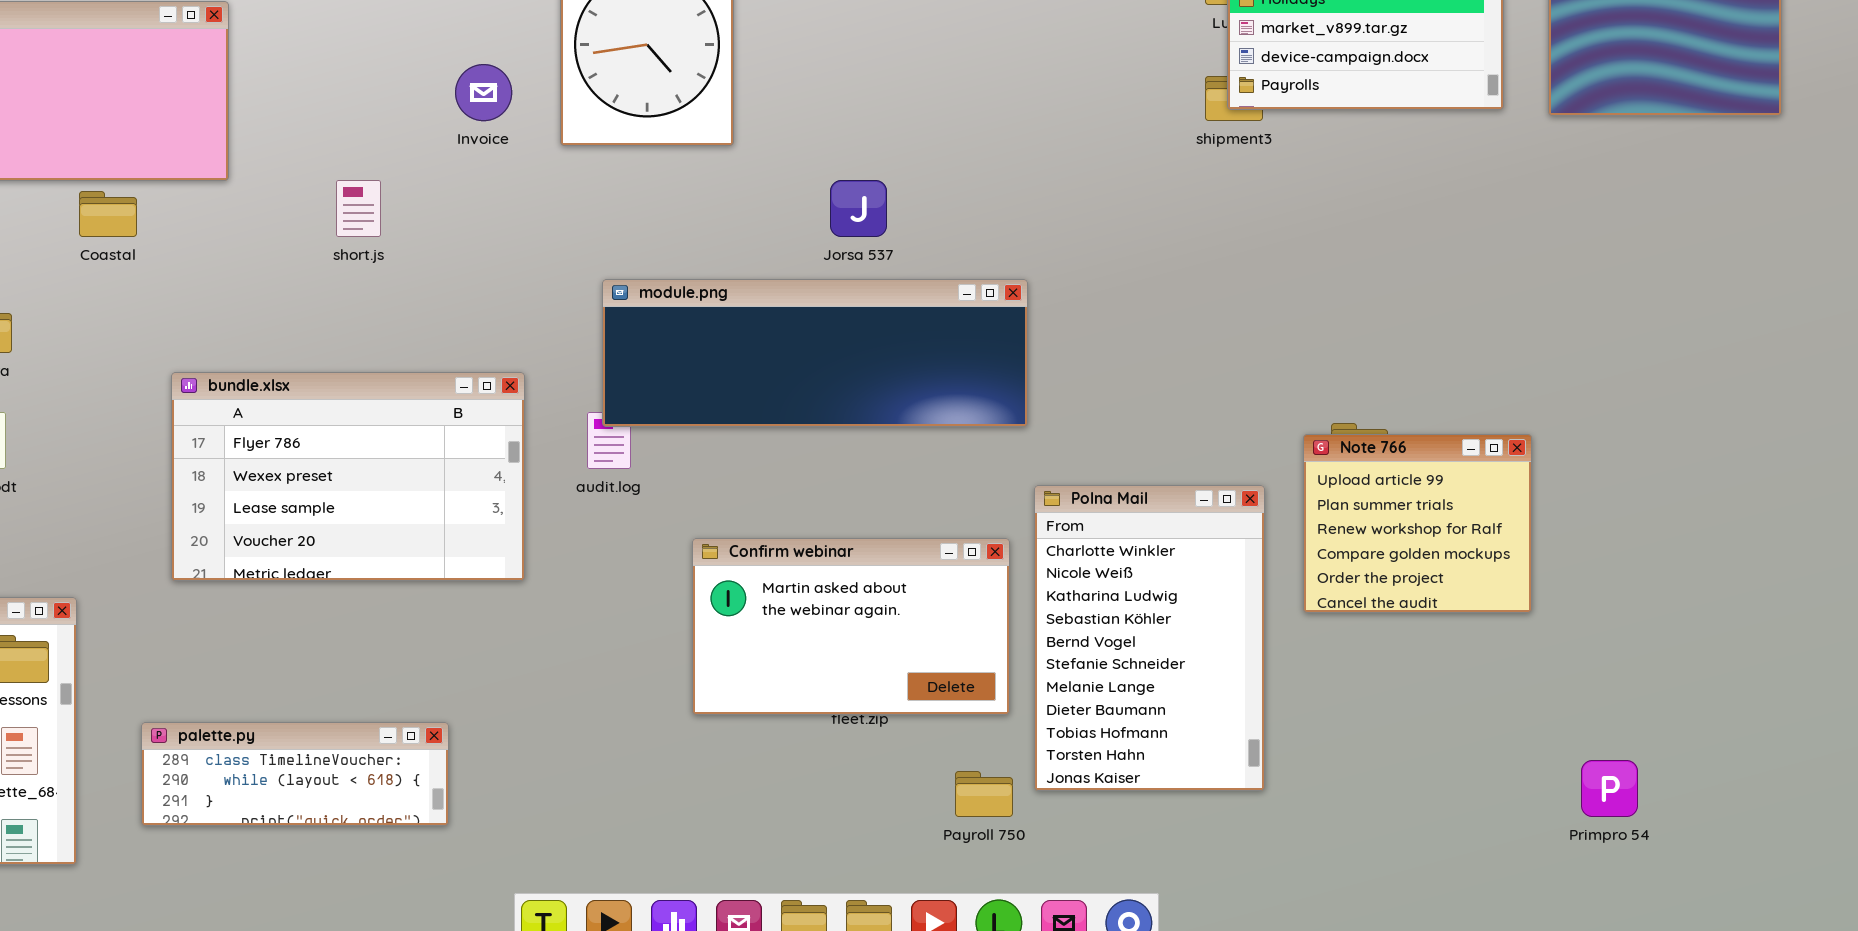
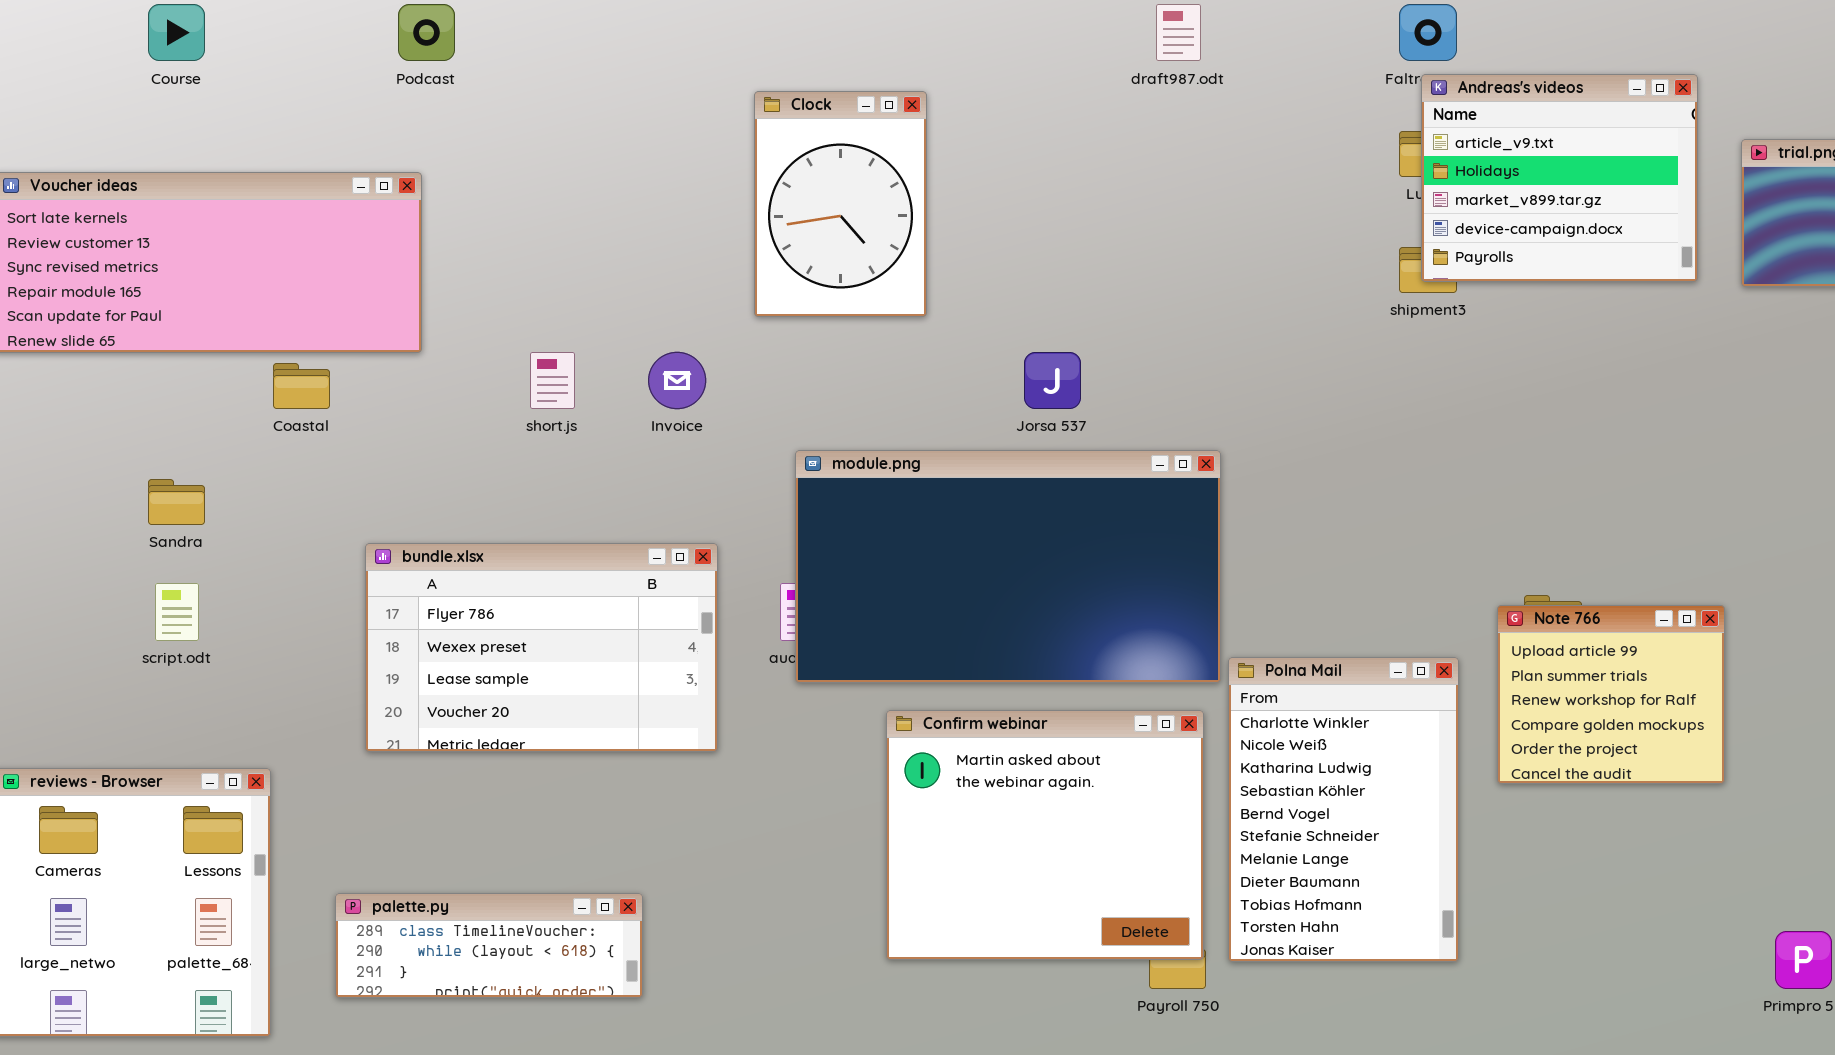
Invoice: [455,64,512,121] -> [648,352,706,409], moved
module.png: [602,279,1028,427] -> [795,450,1221,683], resized
Confirm webinar: [692,538,1010,715] -> [886,710,1204,960], resized

